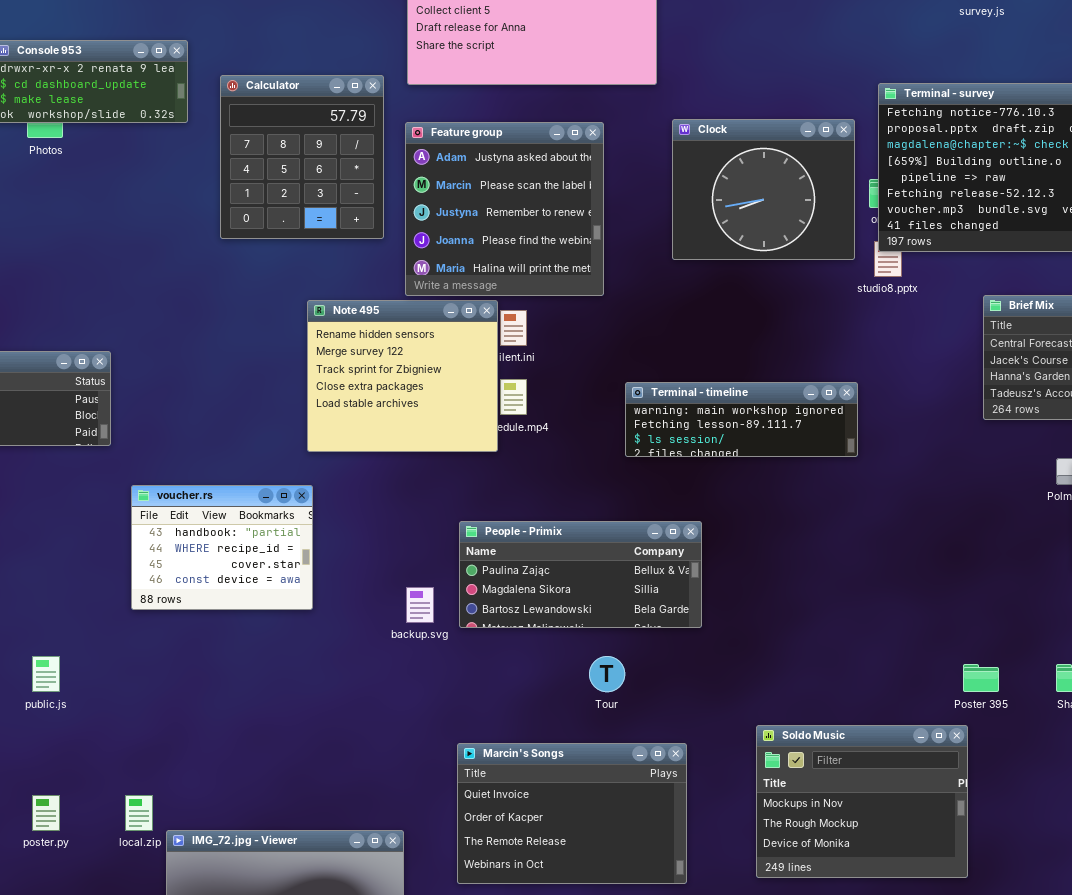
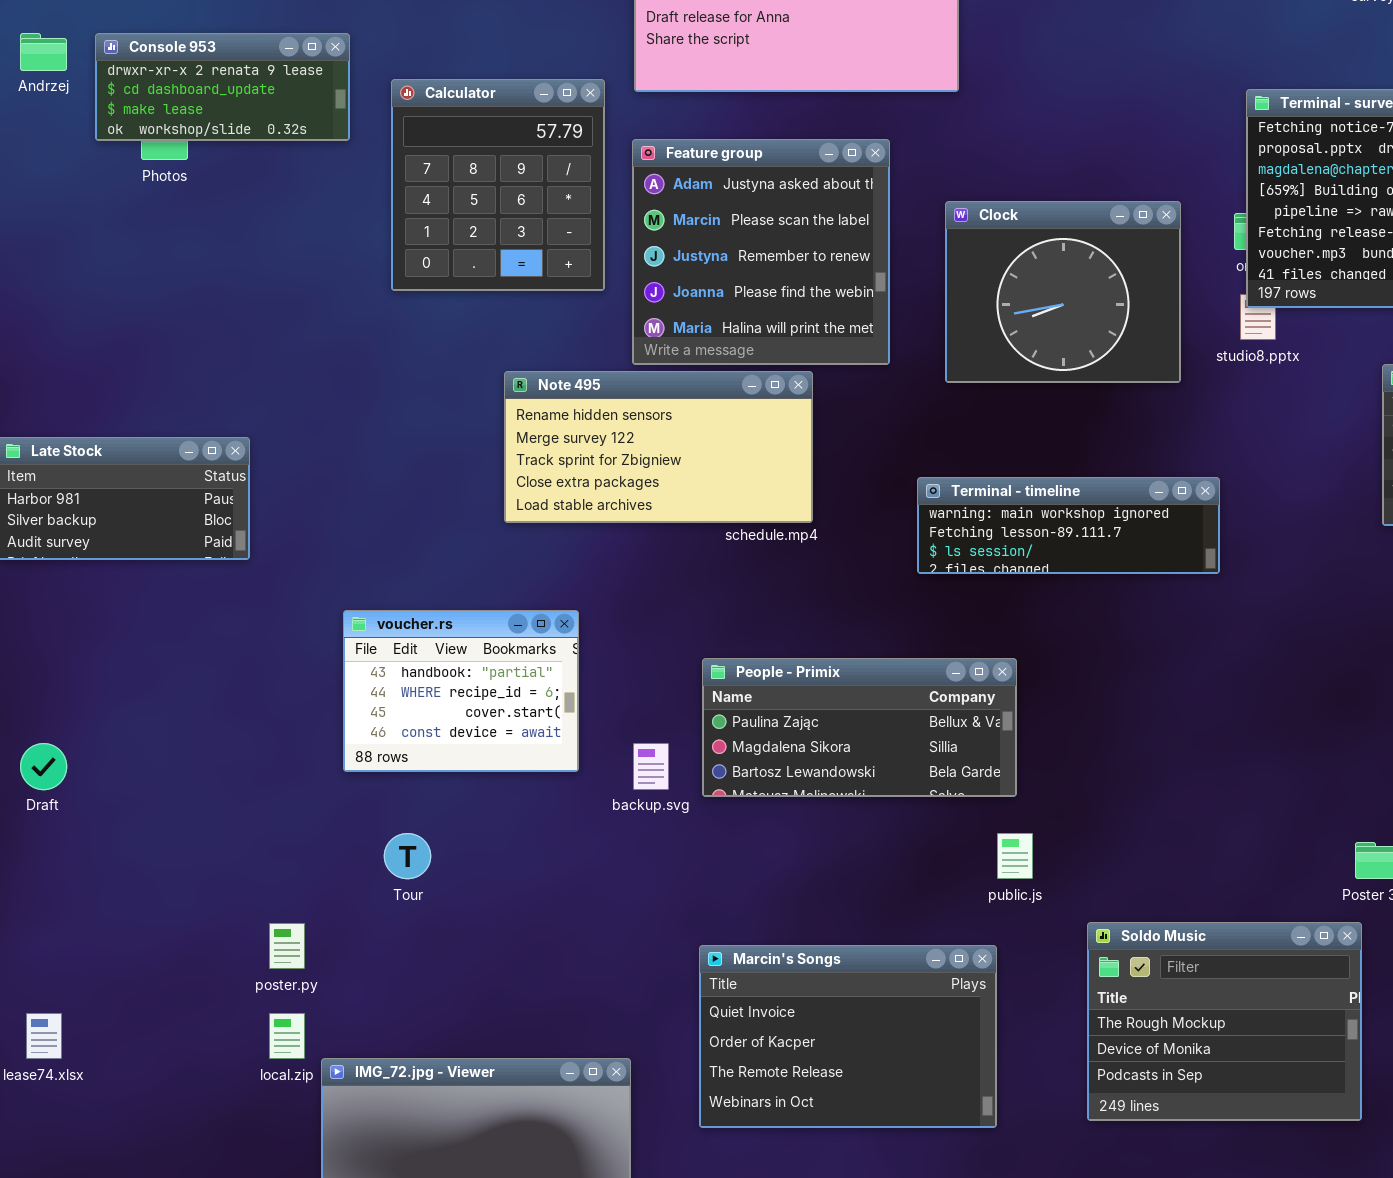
Clock: [672,119,855,260] -> [945,201,1181,383], moved
Note 495: [307,300,498,452] -> [504,371,813,523], resized
voucher.rs: [131,485,313,610] -> [343,610,579,772], moved
public.js: [32,656,60,692] -> [997,833,1033,879], moved
Tour: [589,656,625,692] -> [384,833,431,879], moved
Soldo Music: [756,725,968,878] -> [1087,922,1362,1121], scrolled down 1 row
poster.py: [32,795,60,831] -> [269,923,305,969], moved

